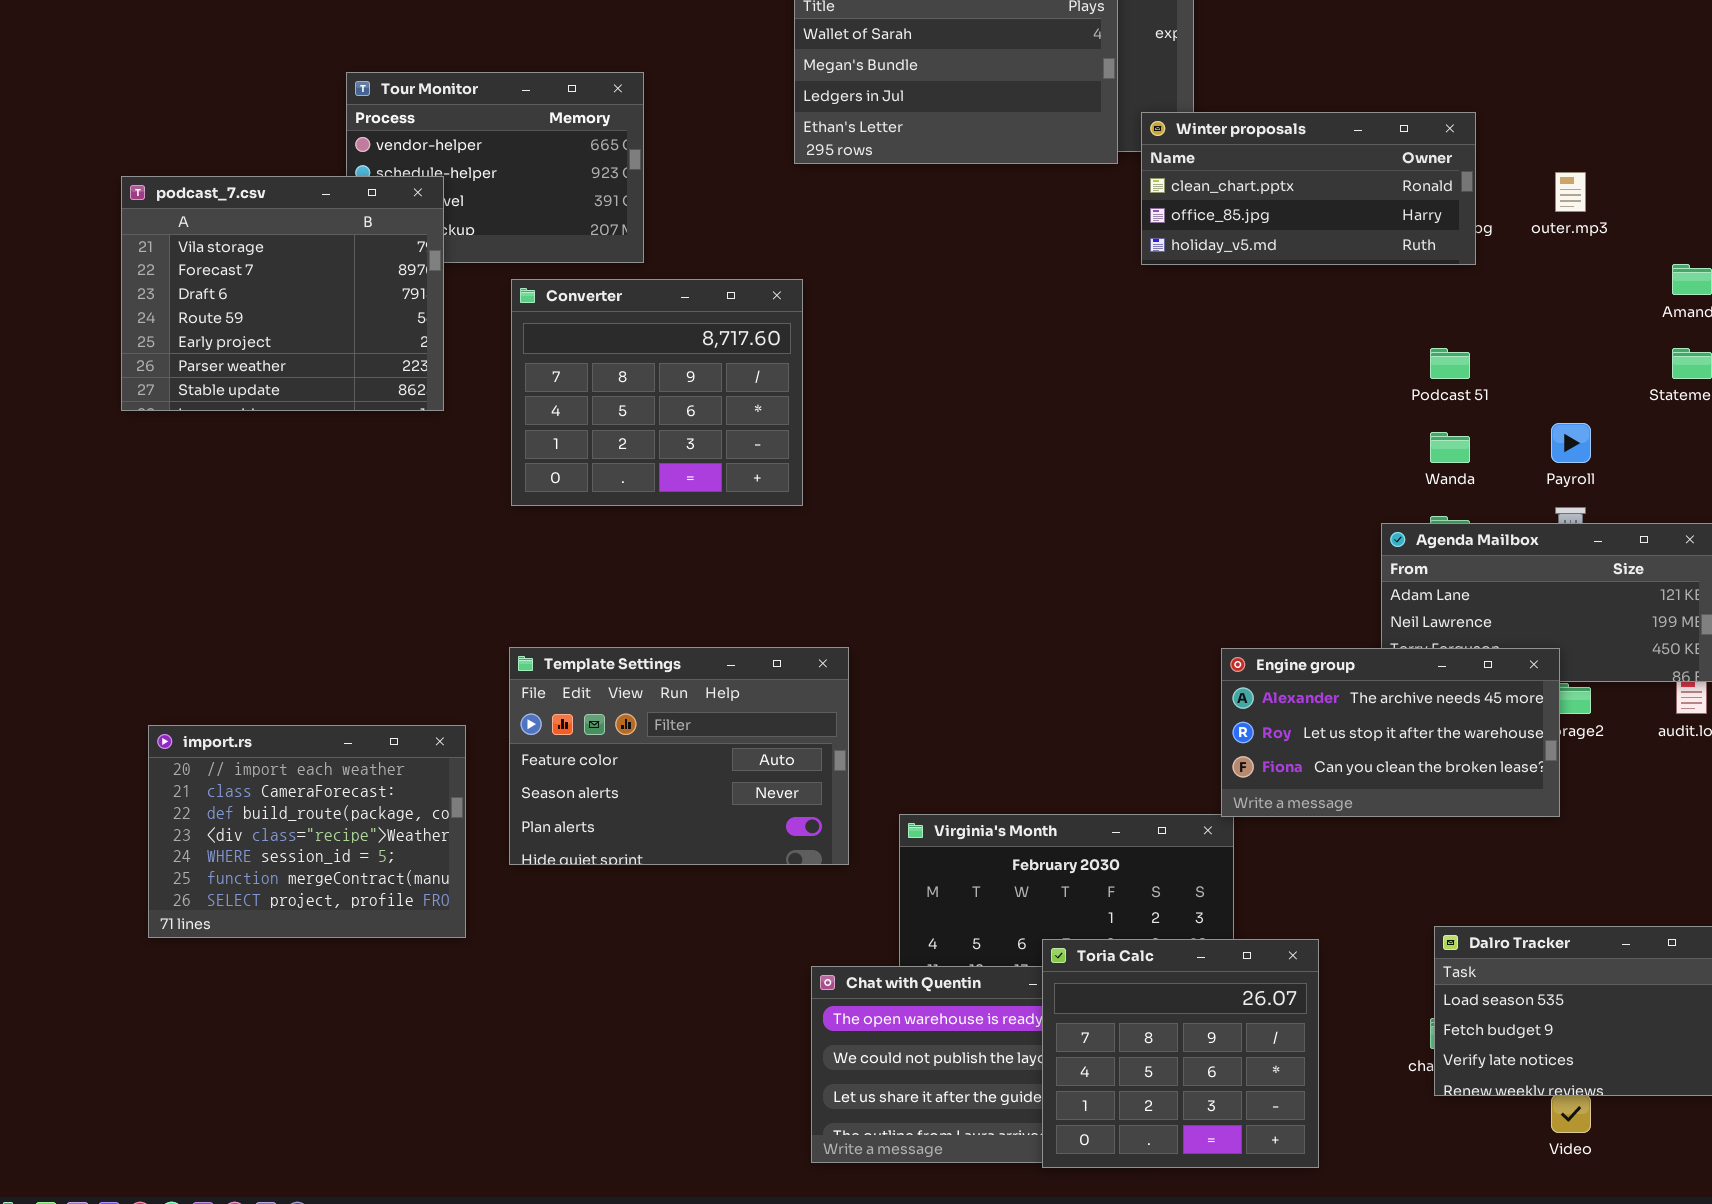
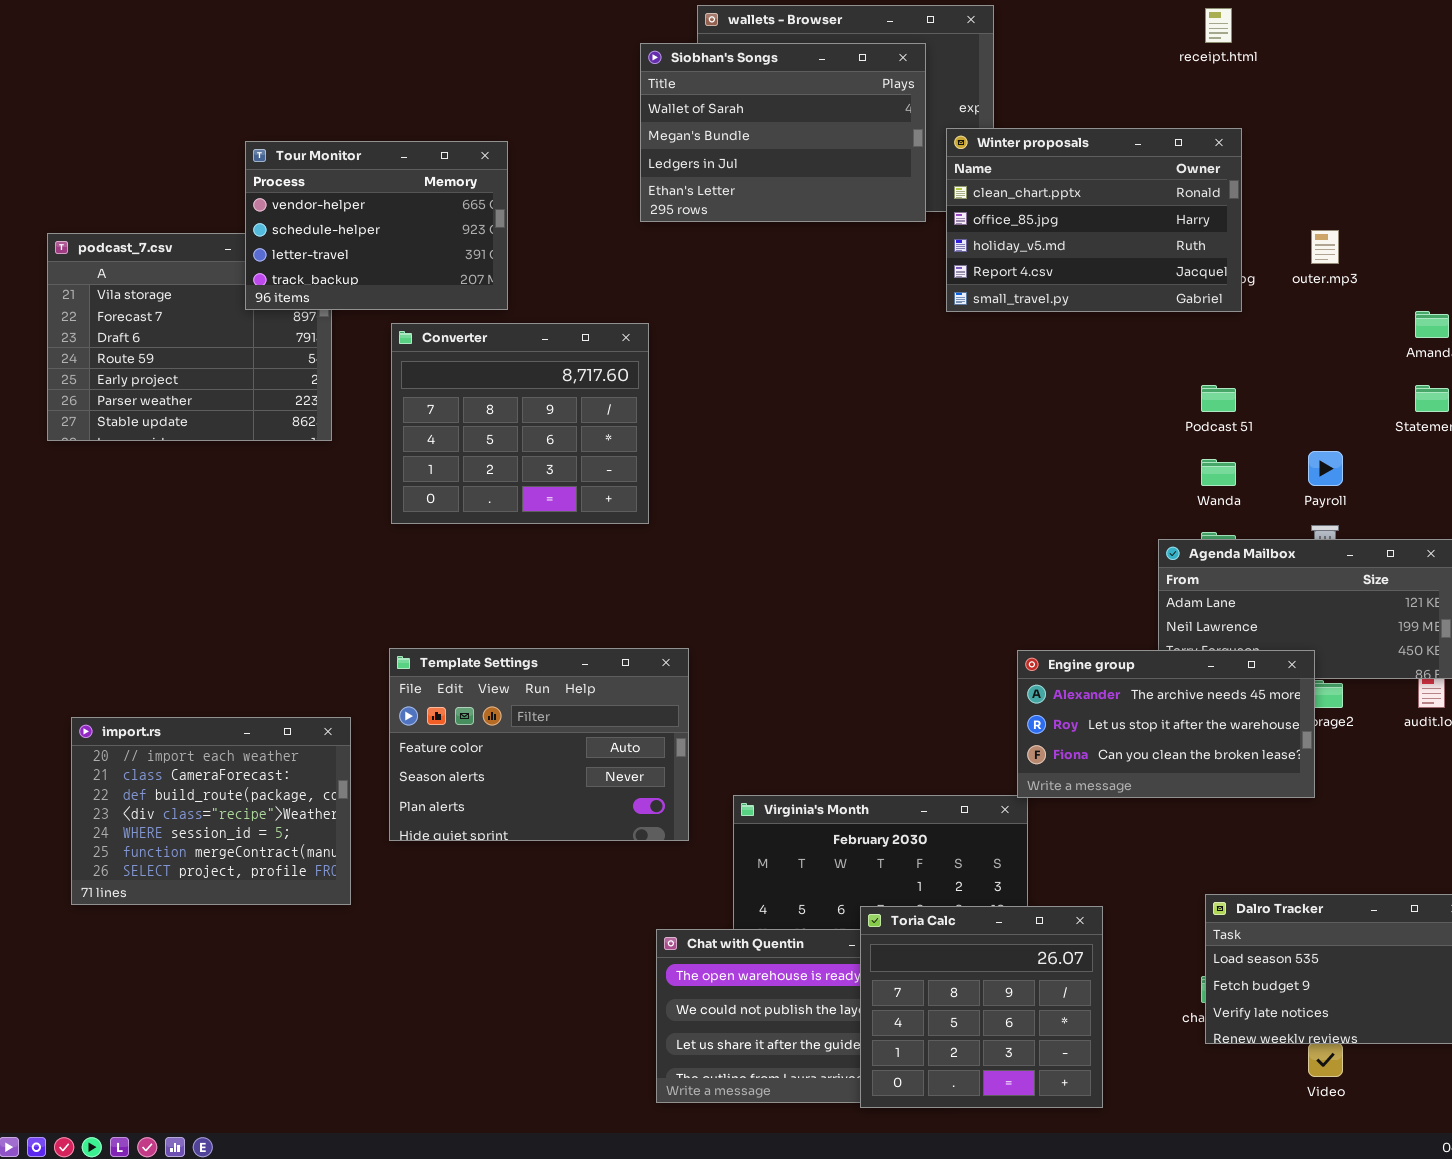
Tour Monitor: [346,72,644,263] -> [245,141,508,310], raised
Winter proposals: [1141,112,1476,265] -> [946,128,1242,312], resized

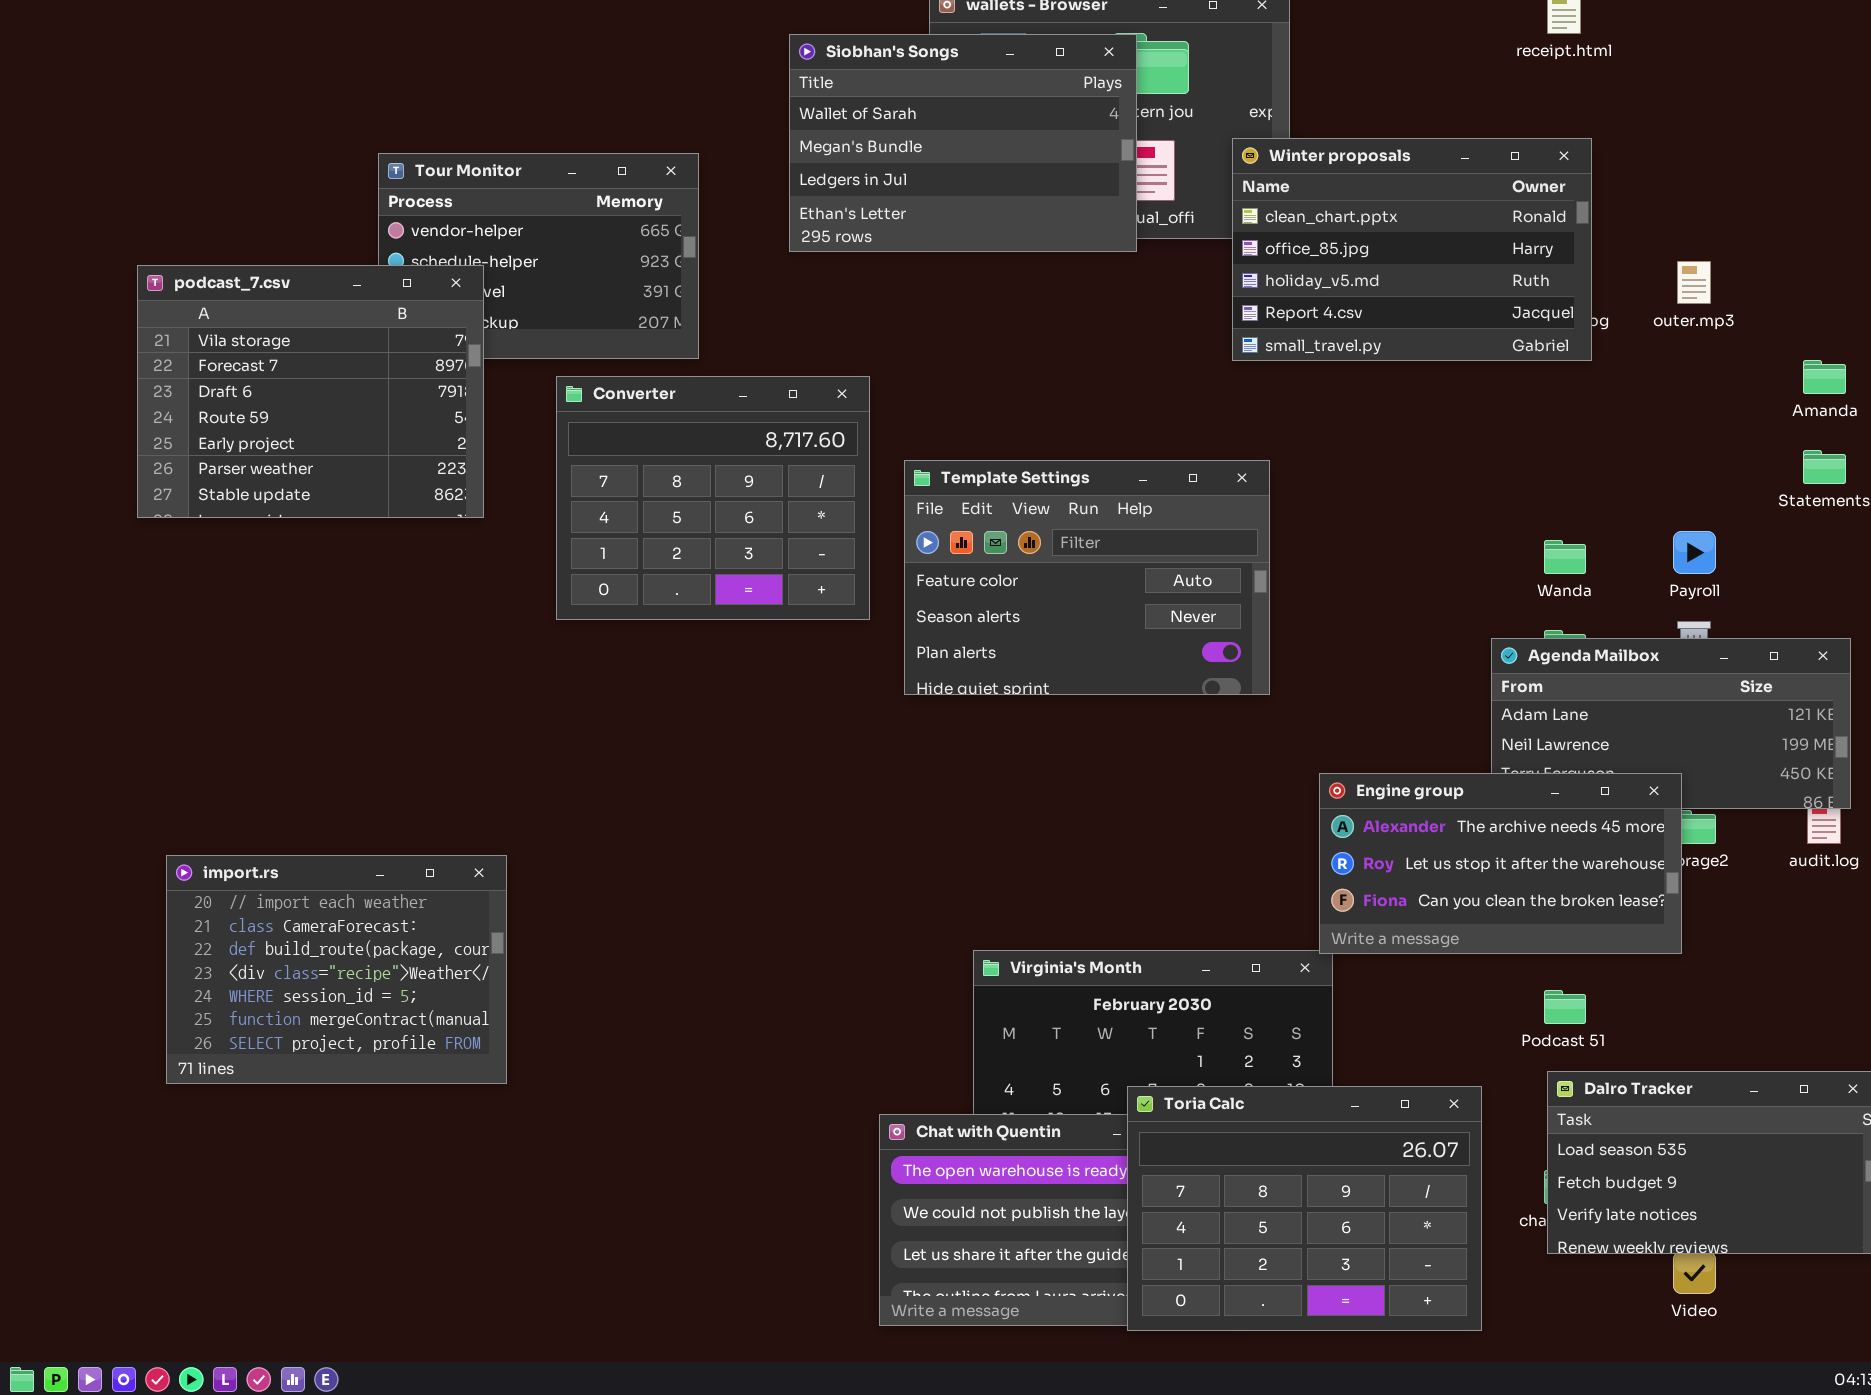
Siobhan's Songs: [640,43,926,222] -> [789,34,1137,252], moved
podcast_7.csv: [47,233,332,441] -> [137,265,484,518], raised
Podcast 51: [1201,385,1236,412] -> [1544,990,1586,1024], moved
Template Settings: [389,648,689,841] -> [904,460,1270,695], moved
Toria Calc: [860,906,1103,1108] -> [1127,1086,1482,1331], resized

